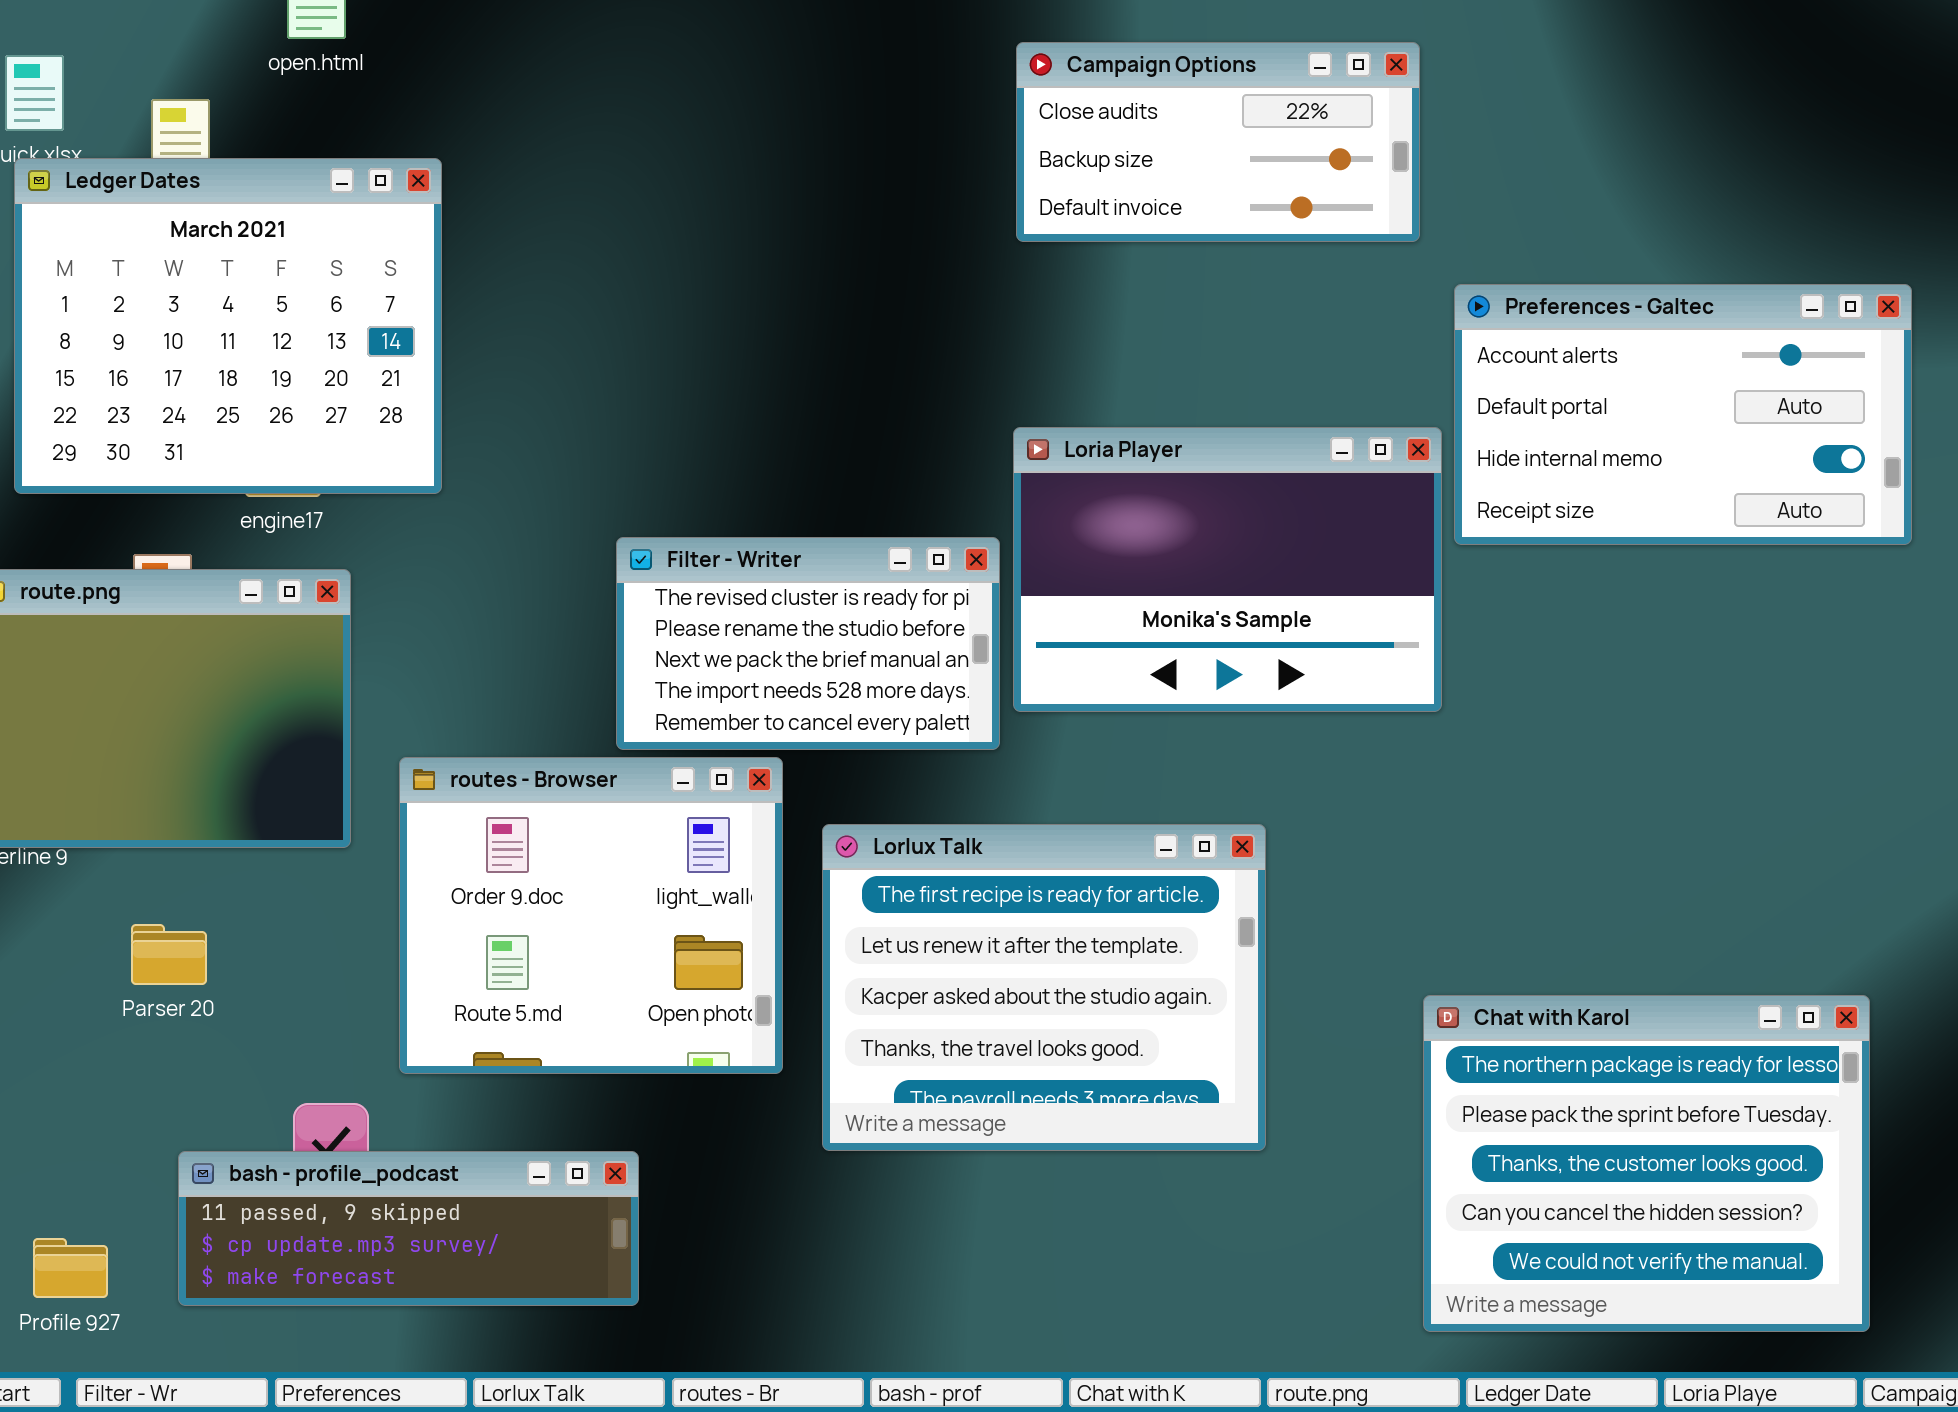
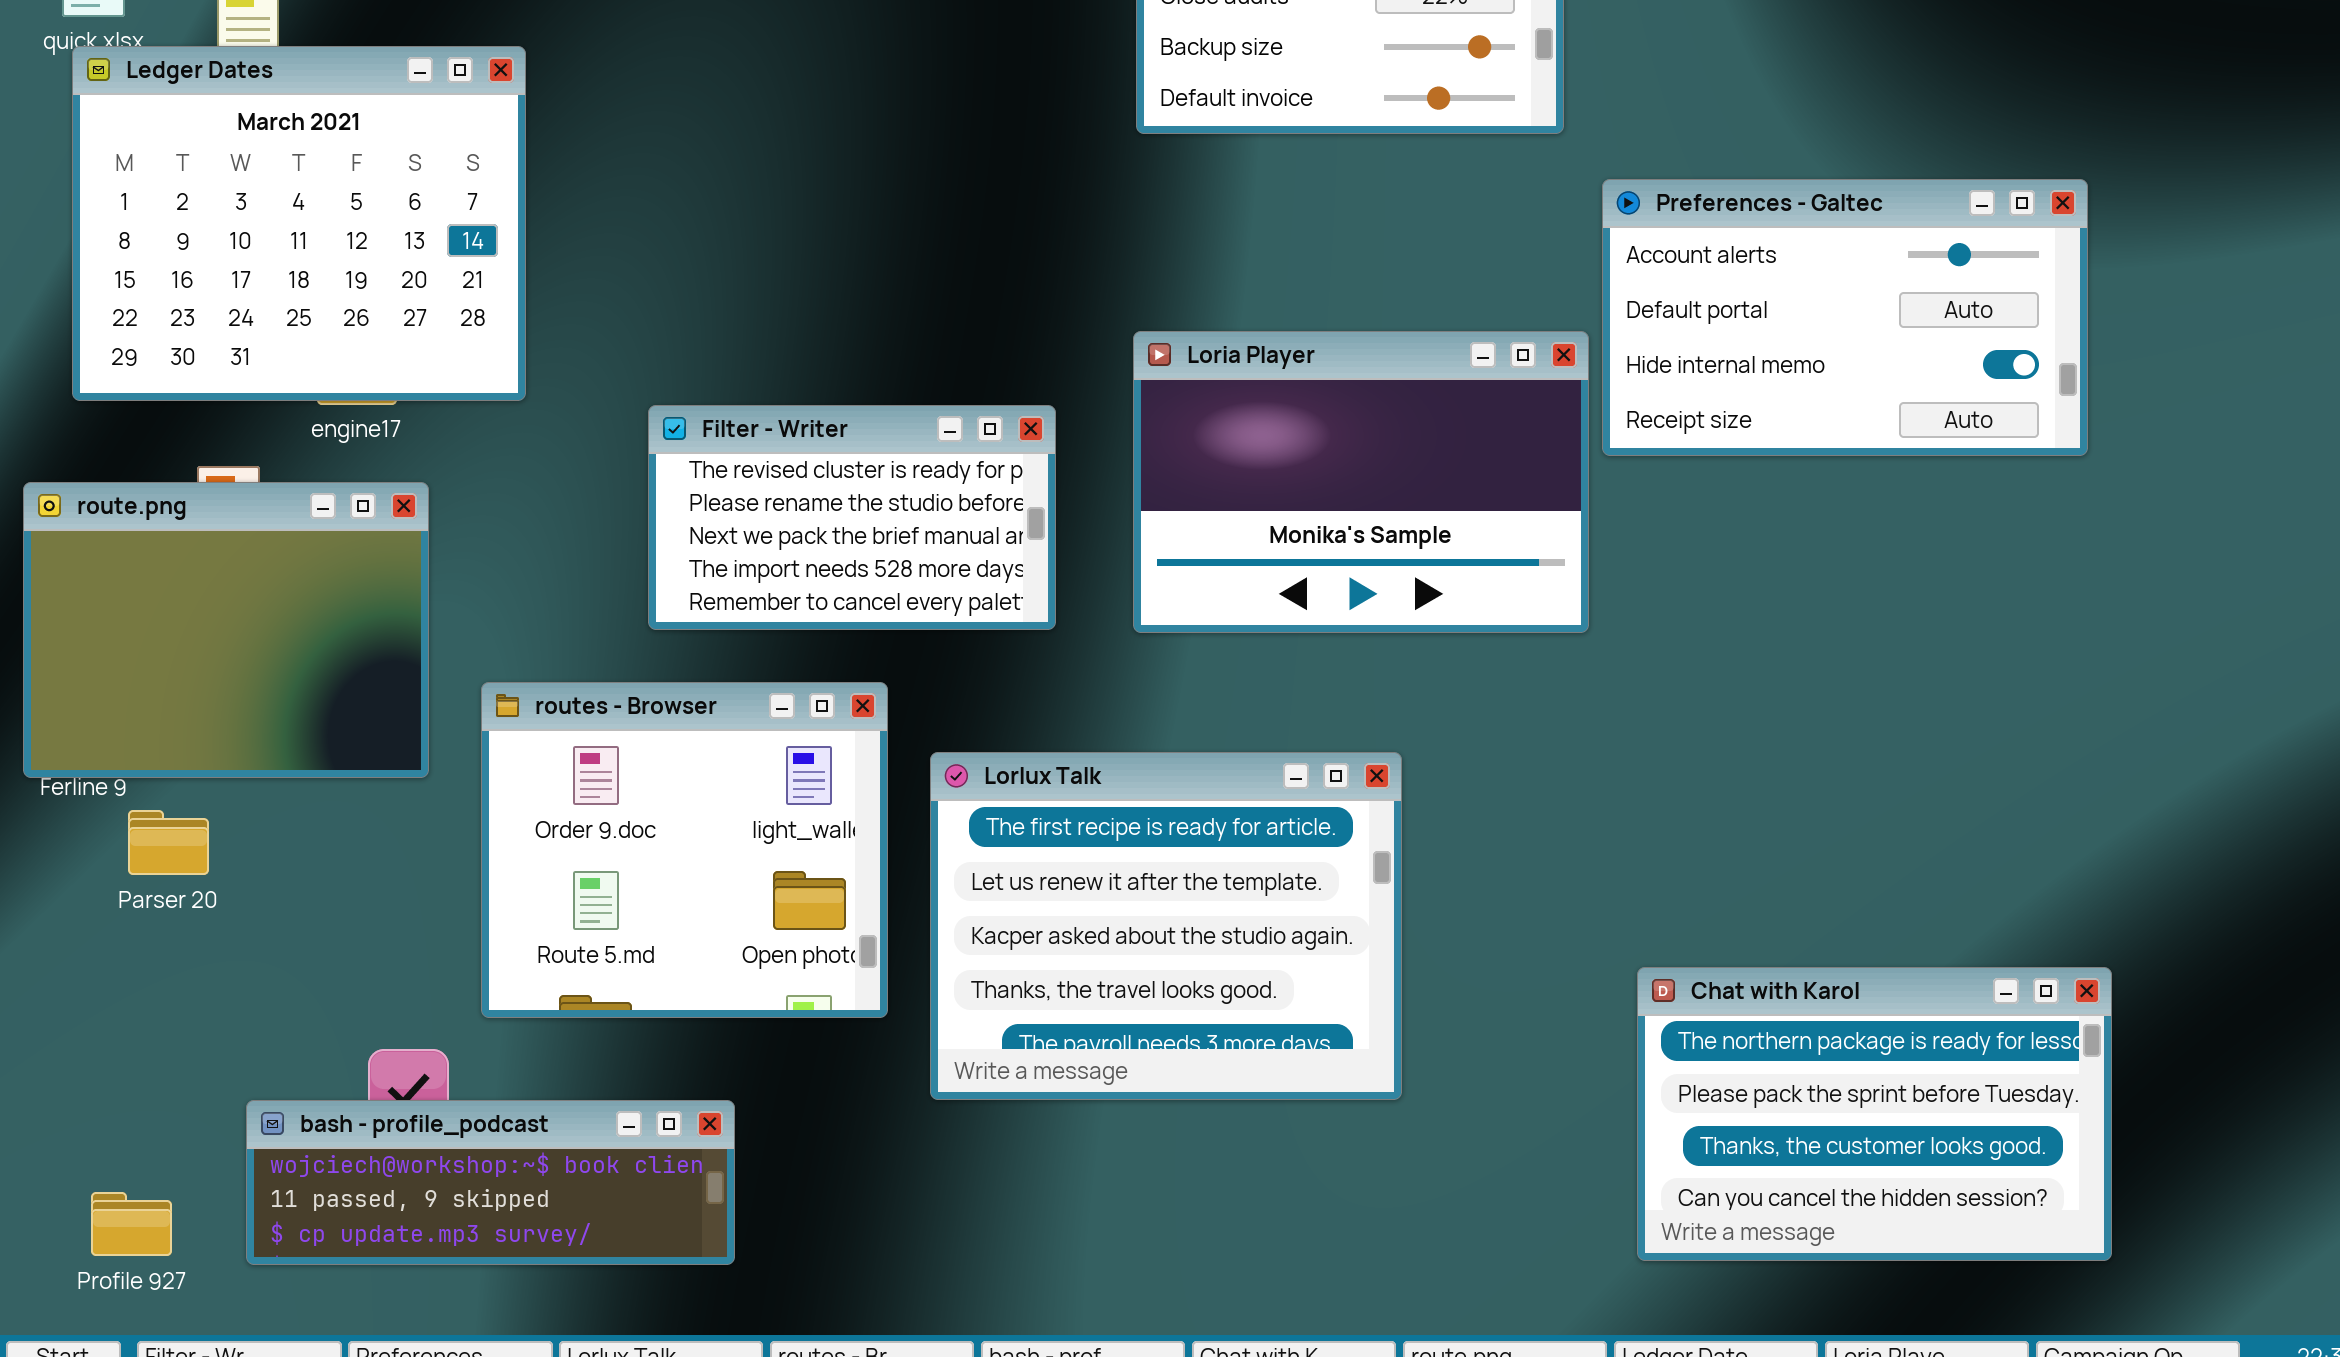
Filter - Writer: [616,537,1000,750] -> [648,405,1056,630], moved
Parser 20: [131,924,207,985] -> [128,810,209,875], moved
Chat with Karol: [1423,995,1870,1332] -> [1637,967,2112,1261], moved, resized
bash - profile_podcast: [178,1151,639,1306] -> [246,1100,735,1265], scrolled up 1 row

